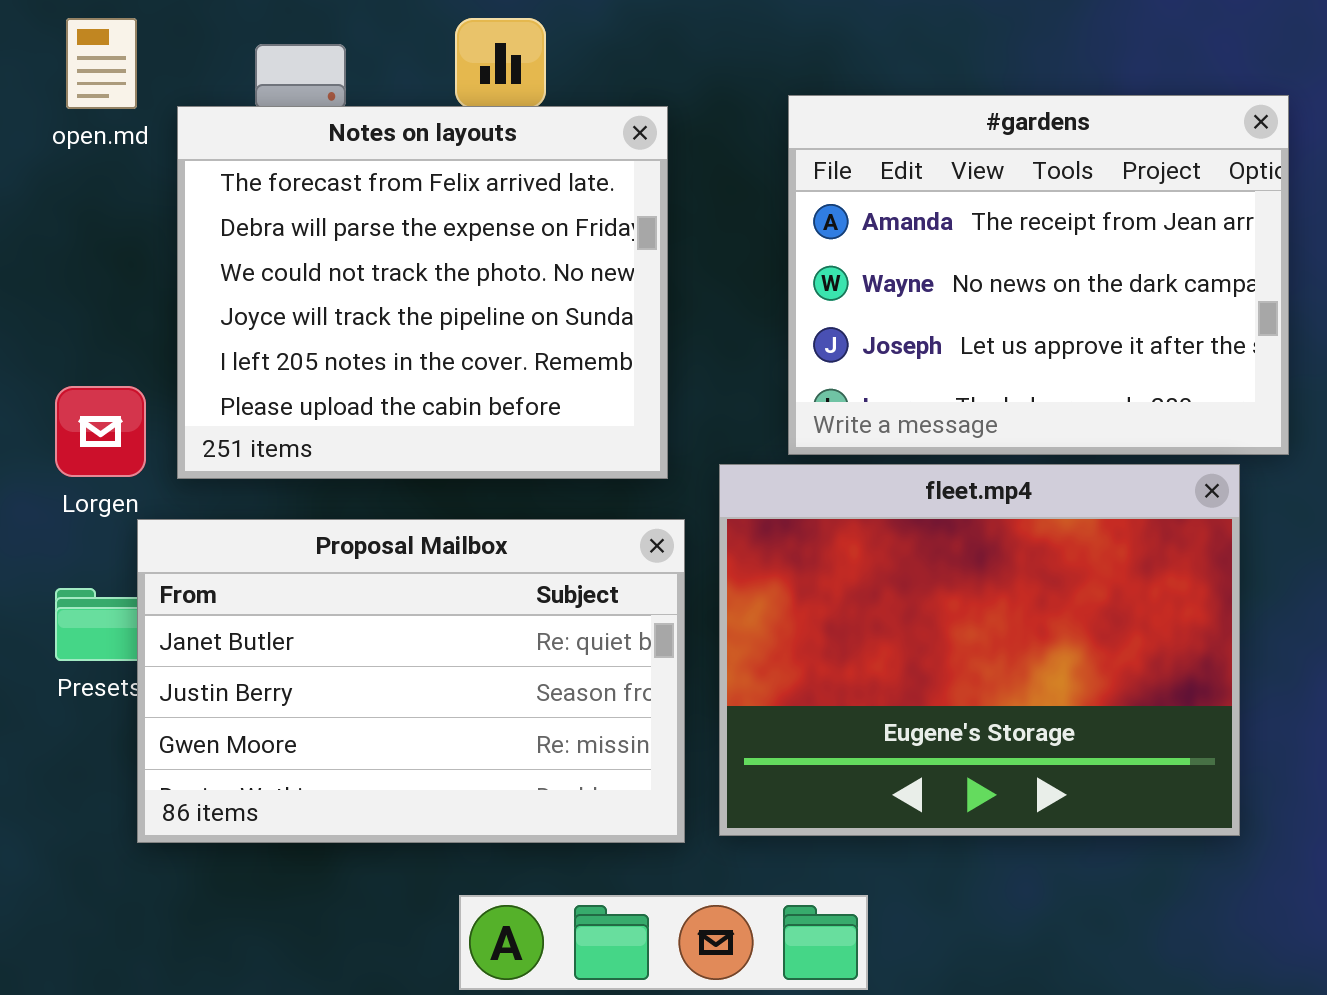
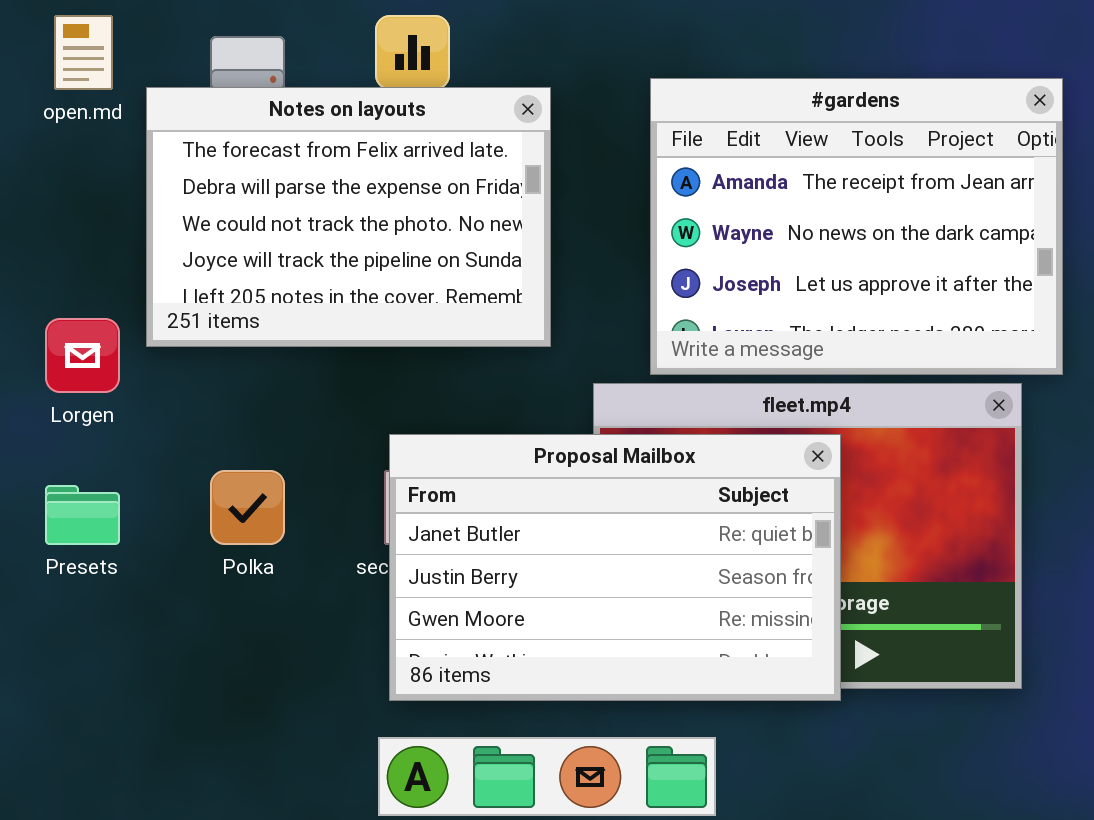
Notes on layouts: [177,106,668,479] -> [146,87,551,347], resized
Proposal Mailbox: [137,519,685,843] -> [389,434,841,701], moved

